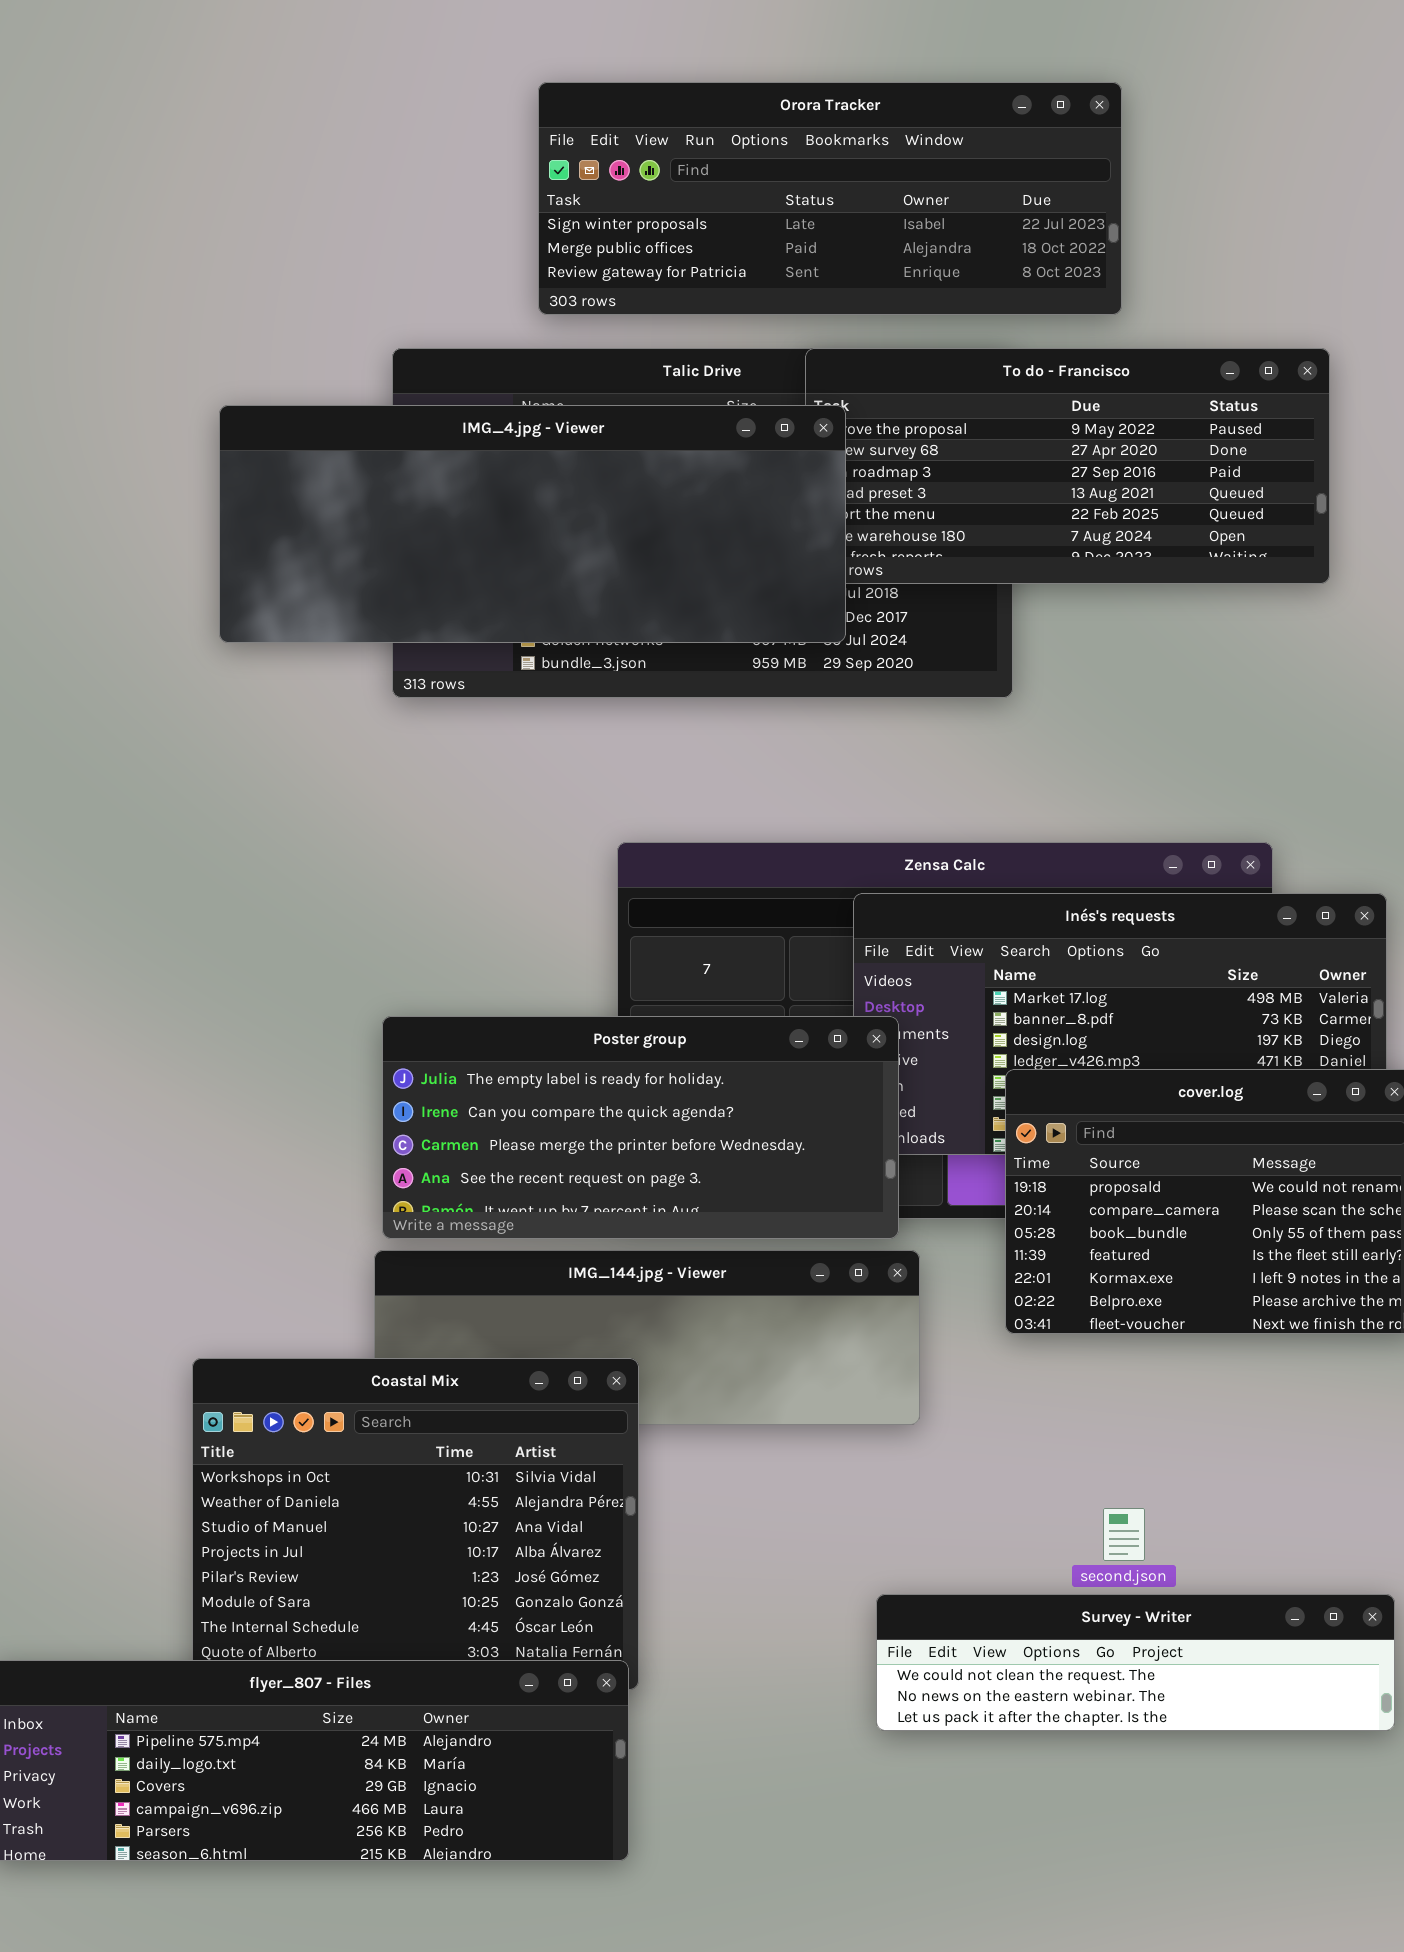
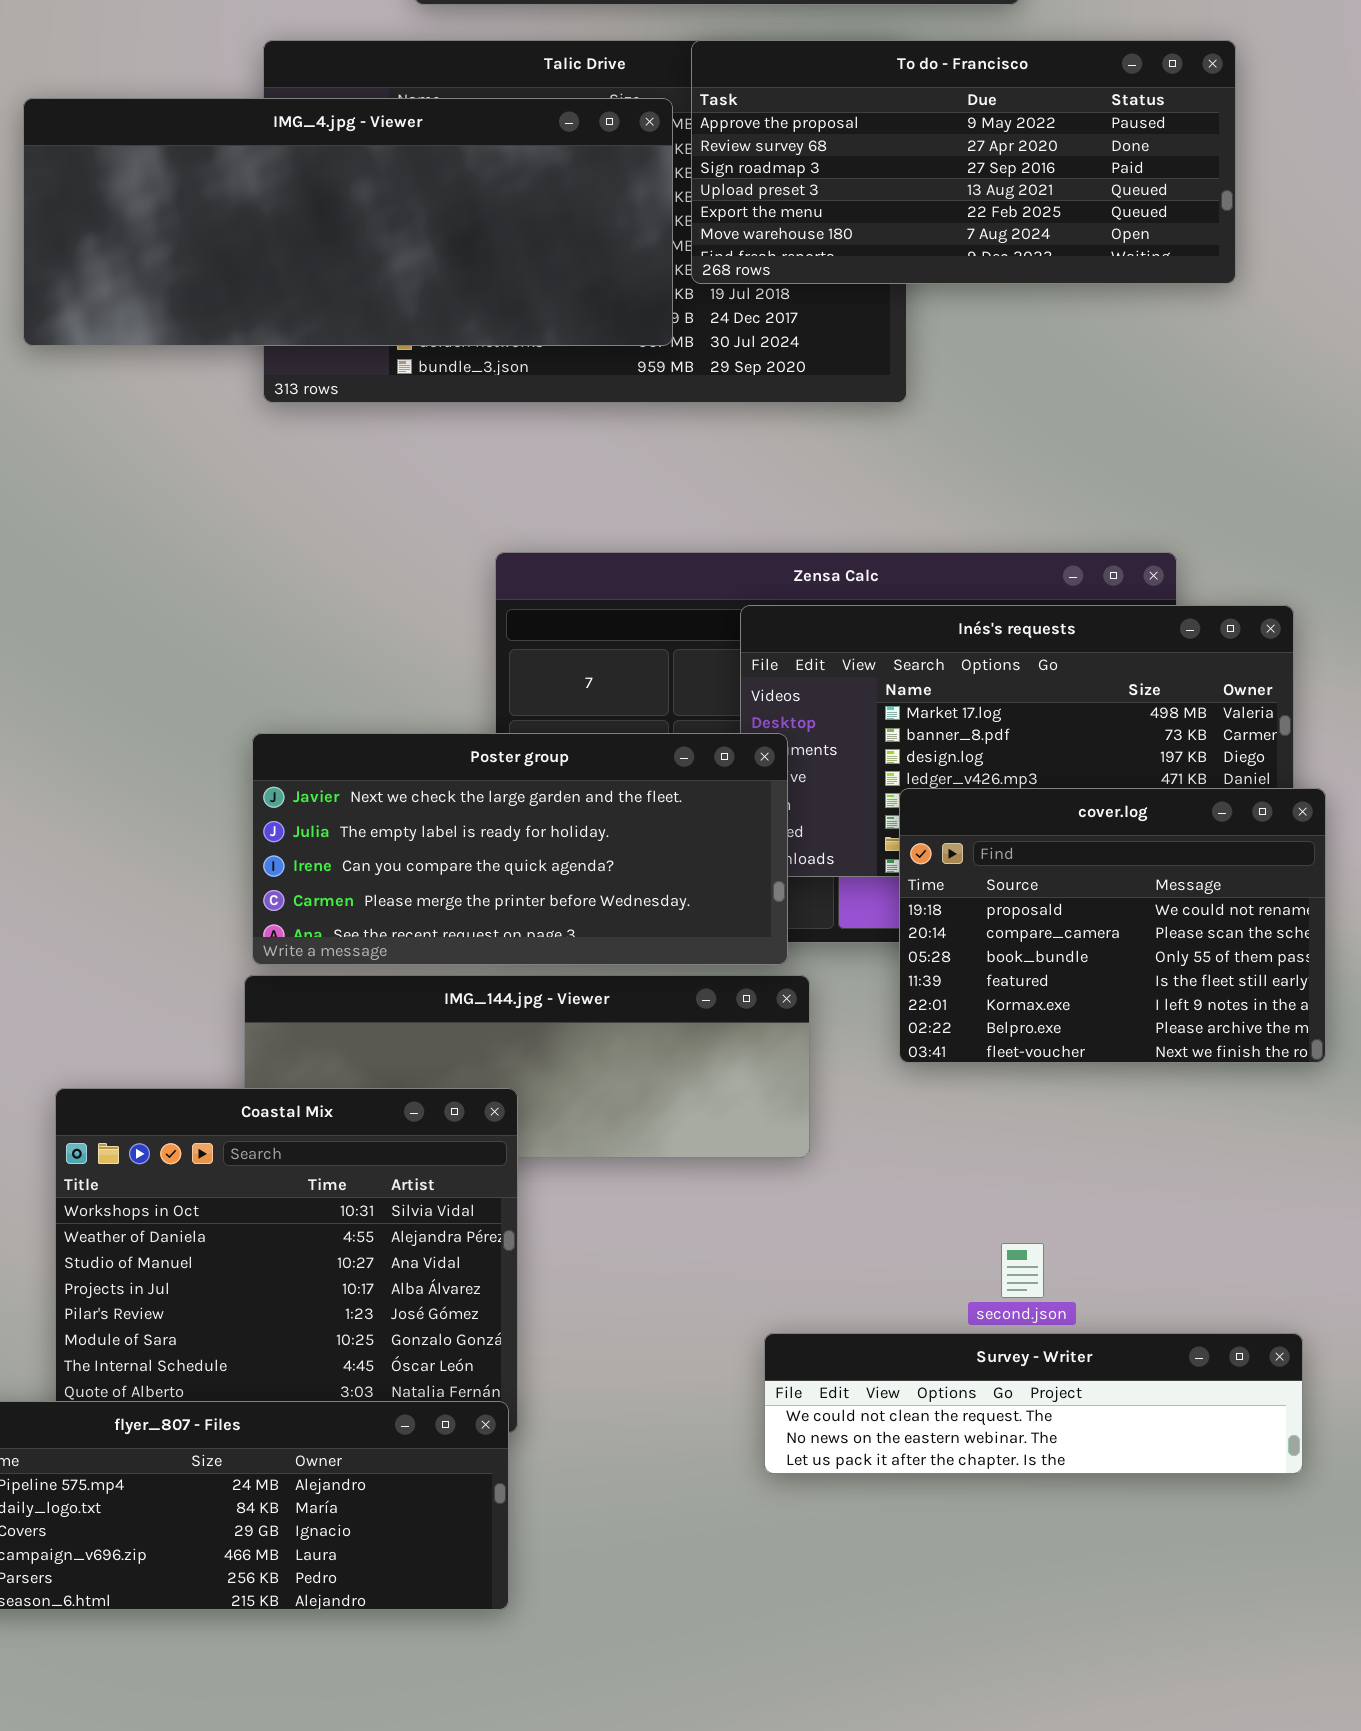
IMG_4.jpg - Viewer: [219,405,846,643] -> [23,98,673,346], moved
Poster group: [382,1016,899,1239] -> [252,733,788,965], scrolled up 1 row

